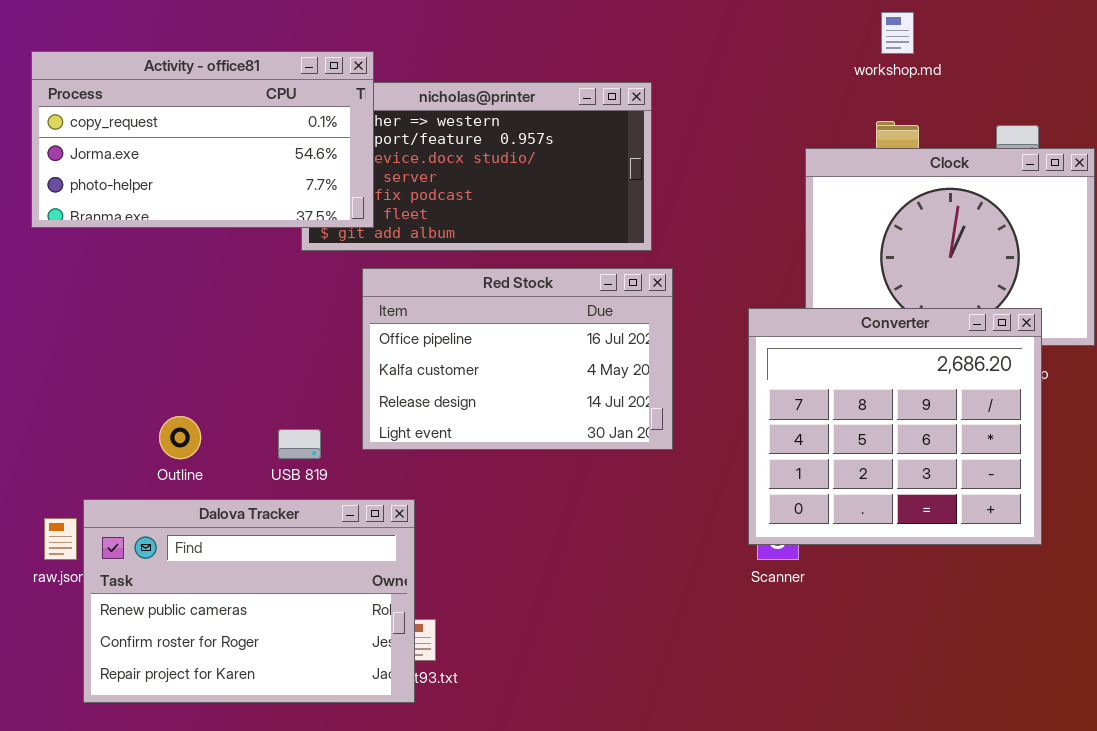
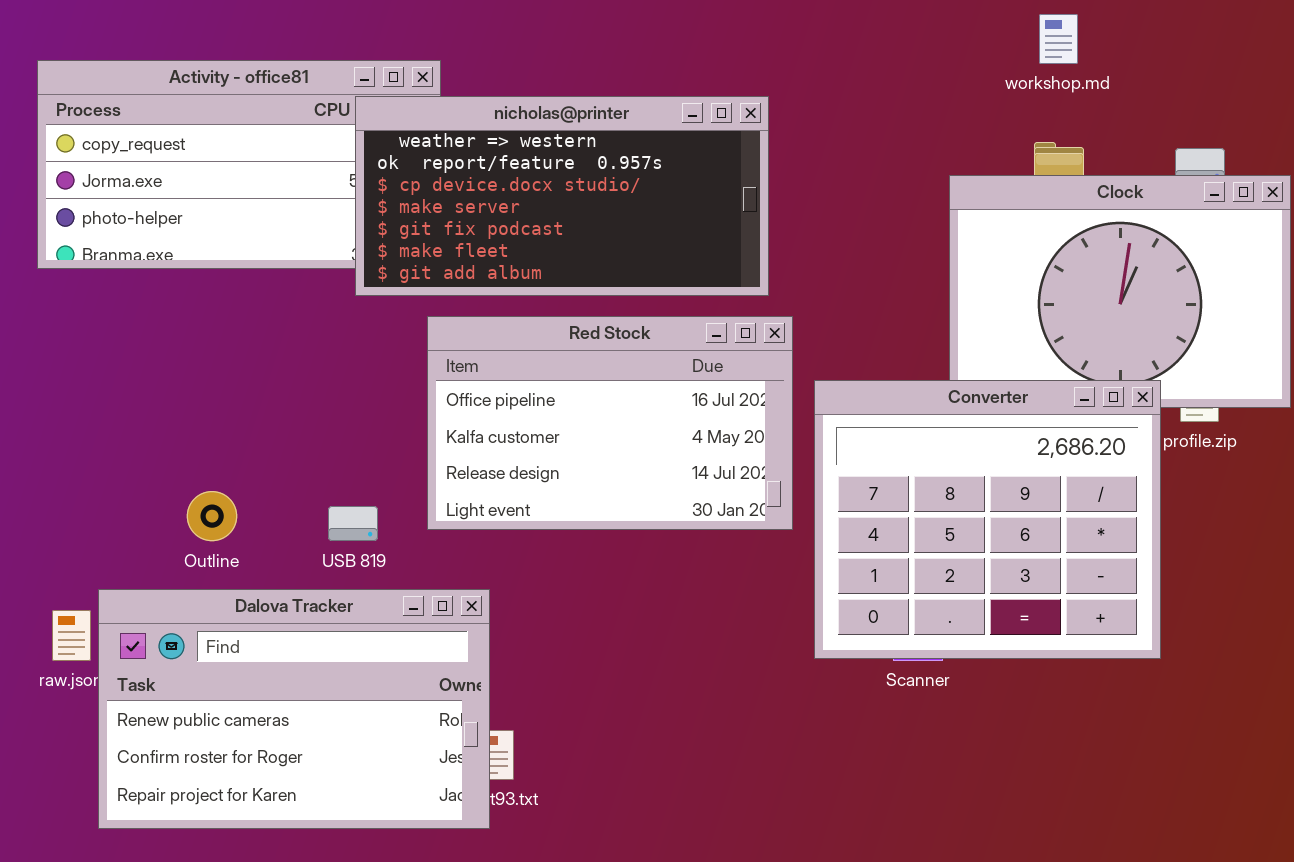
nicholas@printer: [301,82,652,251] -> [355,96,769,296], raised
Converter: [748,308,1042,545] -> [814,380,1161,659], moved

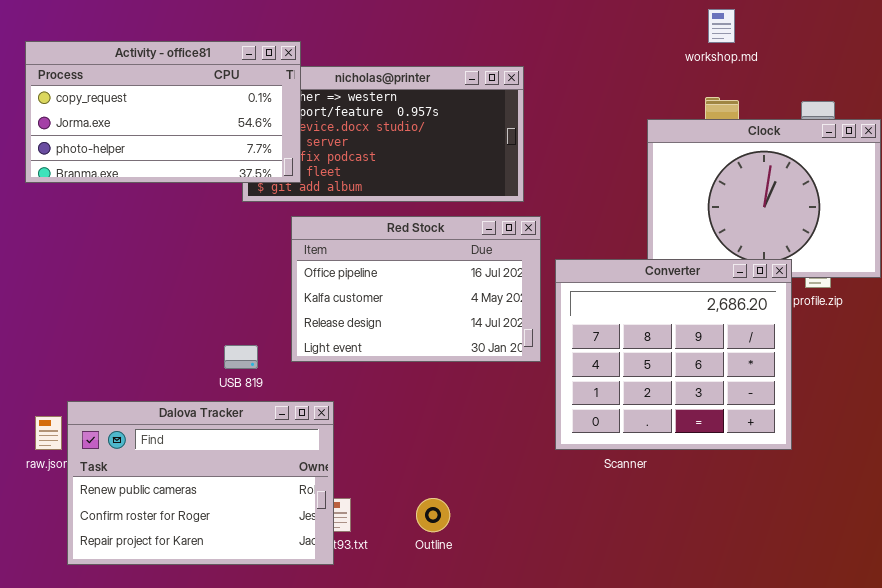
Activity - office81: [37,60,441,269] -> [25,41,301,183], raised
Outline: [187,491,237,541] -> [416,498,450,532], moved

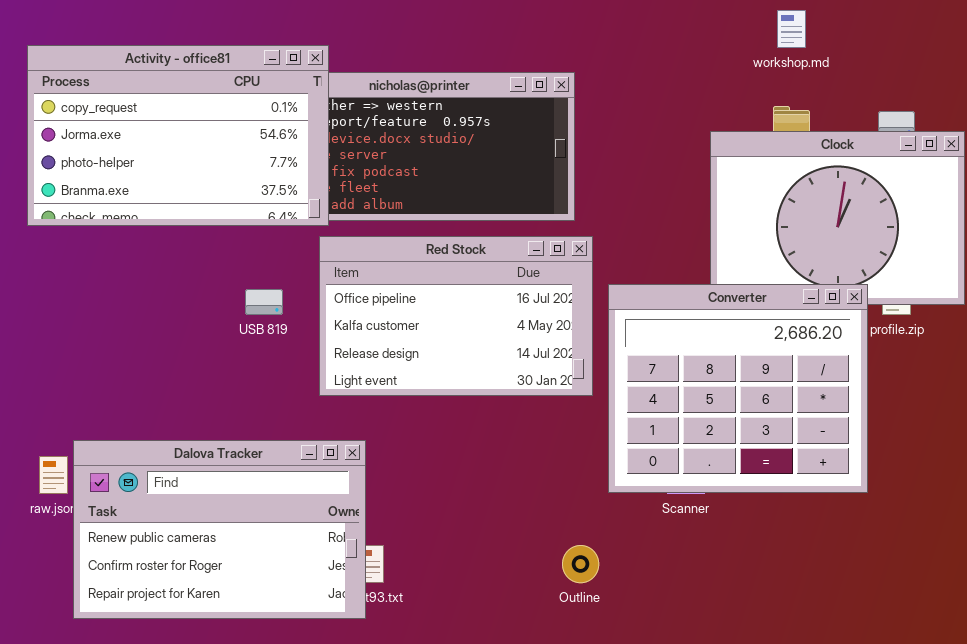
Activity - office81: [25,41,301,183] -> [27,45,329,226], resized
USB 819: [224,345,258,369] -> [245,289,283,315], moved
Outline: [416,498,450,532] -> [562,545,599,583], moved

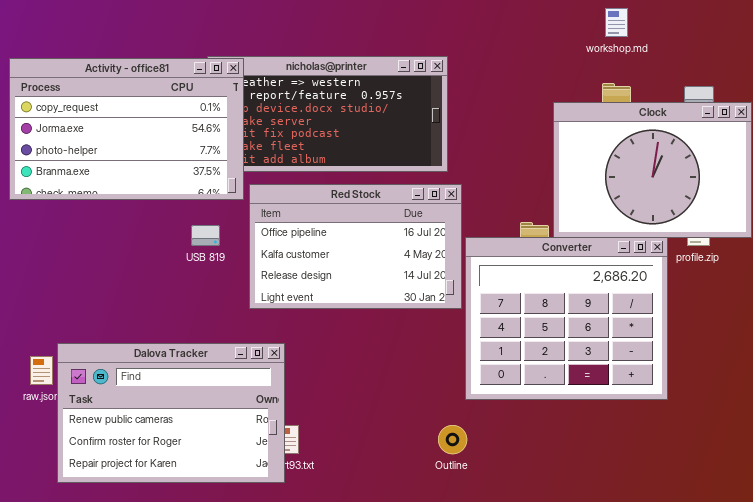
Activity - office81: [27,45,329,226] -> [9,58,244,200], moved
Converter: [608,284,868,493] -> [465,237,668,400], moved

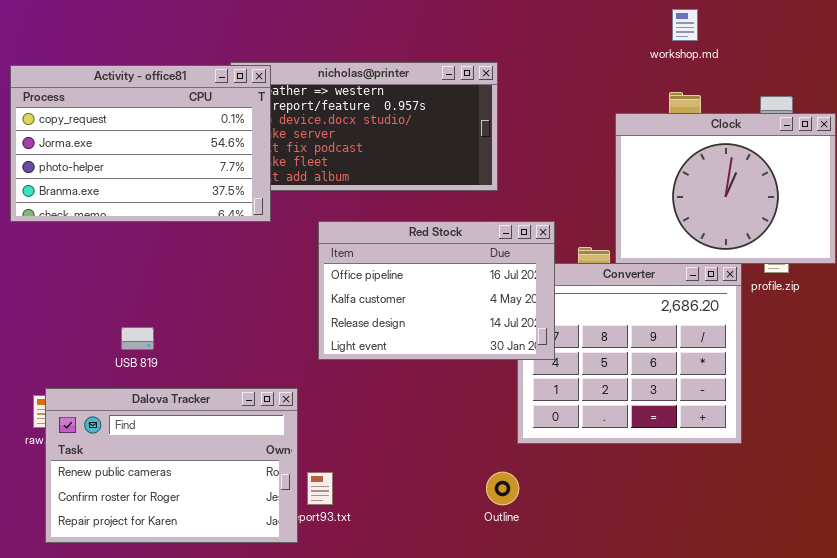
Red Stock: [249,184,462,309] -> [318,221,555,360], moved
USB 819: [191,225,220,246] -> [121,327,154,350], moved
Dalova Tracker: [57,343,285,483] -> [45,388,298,543], moved

